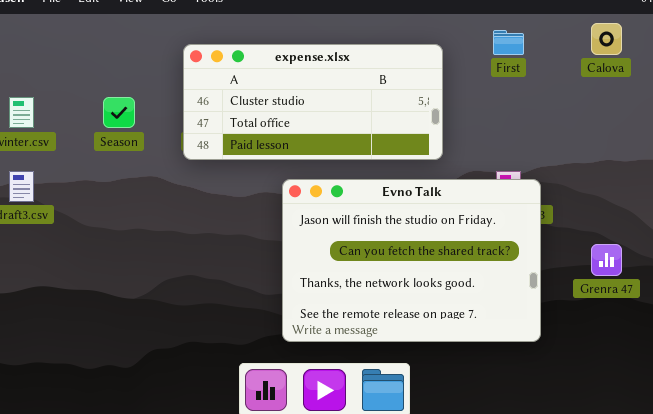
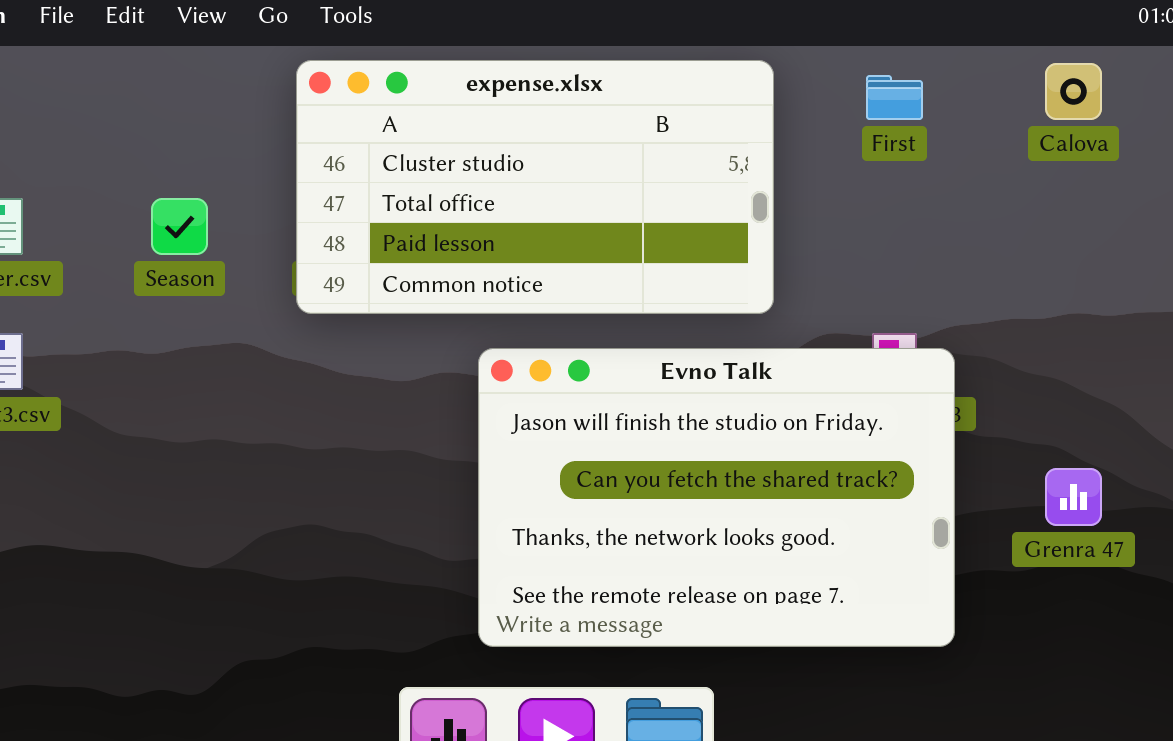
expense.xlsx: [183,44,443,160] -> [296,60,774,314], resized

